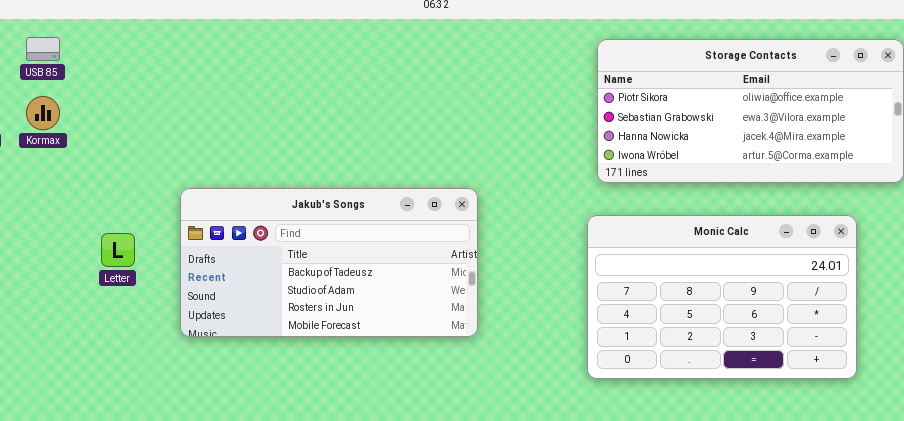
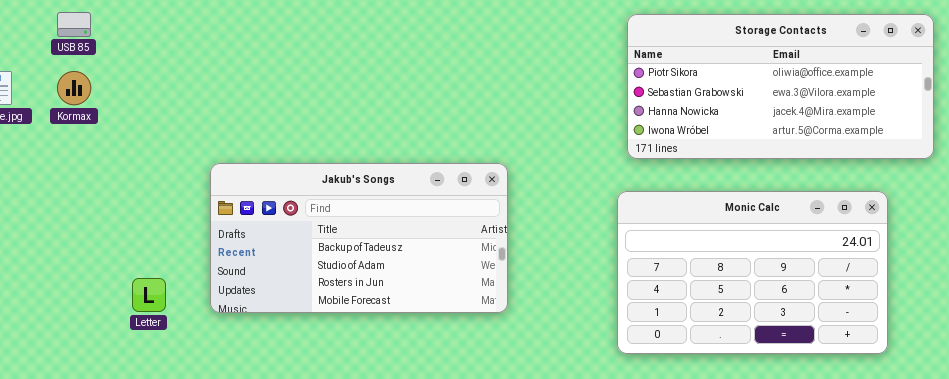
Letter: [101,233,135,267] -> [132,278,166,312], moved

